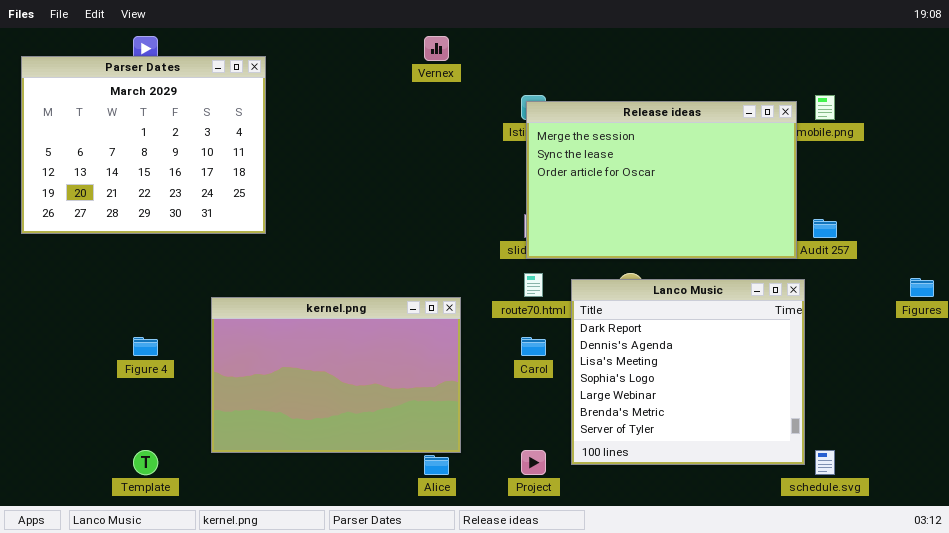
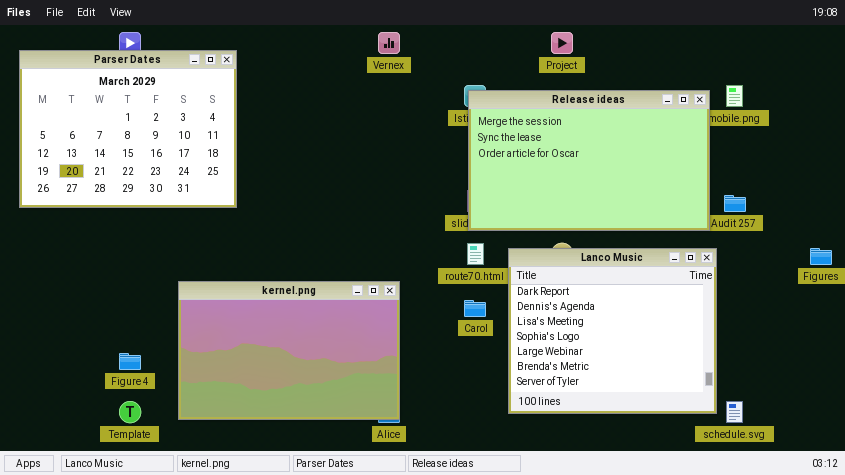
kernel.png: [211,297,461,453] -> [178,281,400,420], moved
Figure 4: [133,337,158,356] -> [119,353,141,370], moved
Project: [521,450,546,475] -> [551,32,573,54], moved

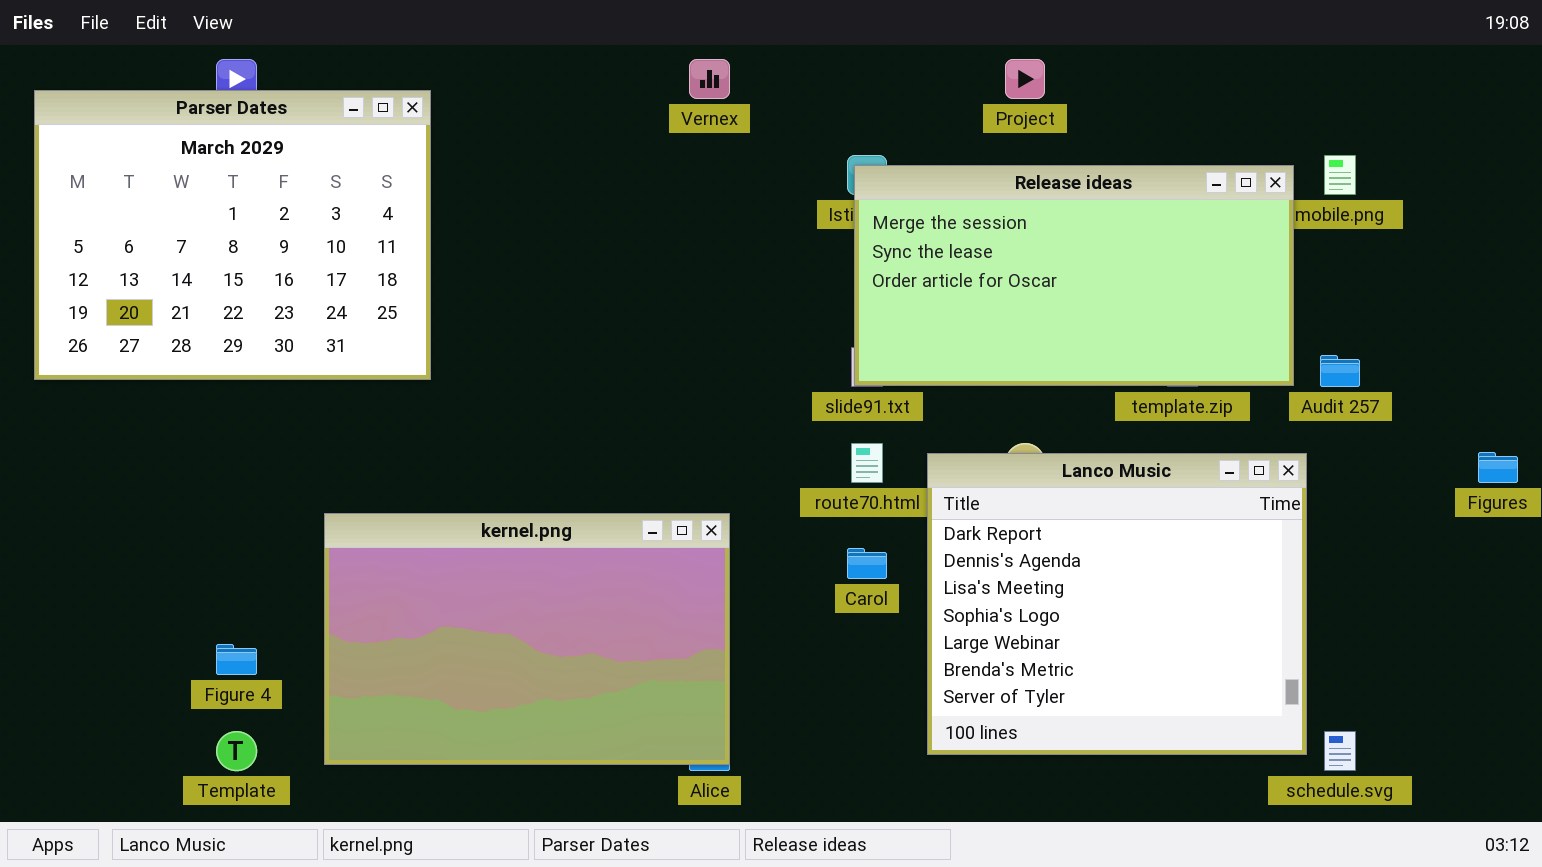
Release ideas: [468,90,710,231] -> [854,165,1294,386], resized

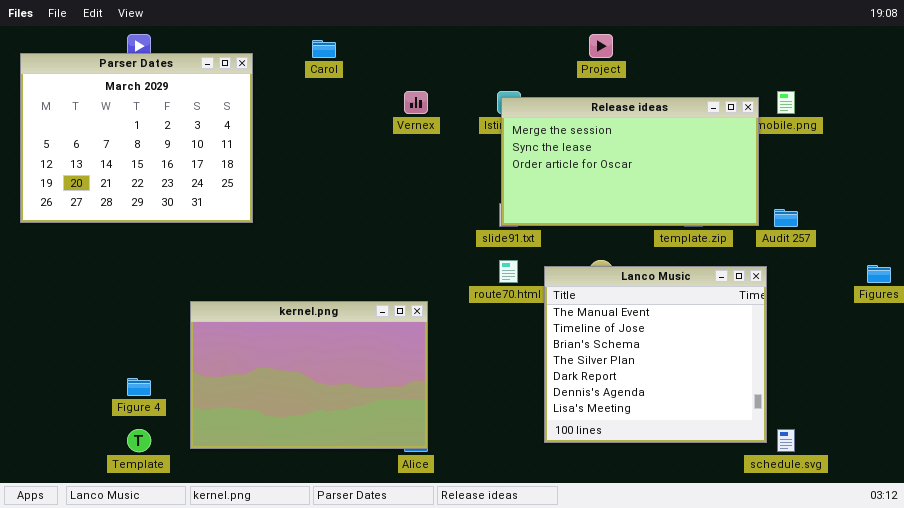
Vernex: [689,59,730,99] -> [404,91,428,114], moved
Lanco Music: [927,453,1307,755] -> [544,266,767,443], scrolled up 4 rows
Carol: [847,548,887,579] -> [312,40,336,58], moved

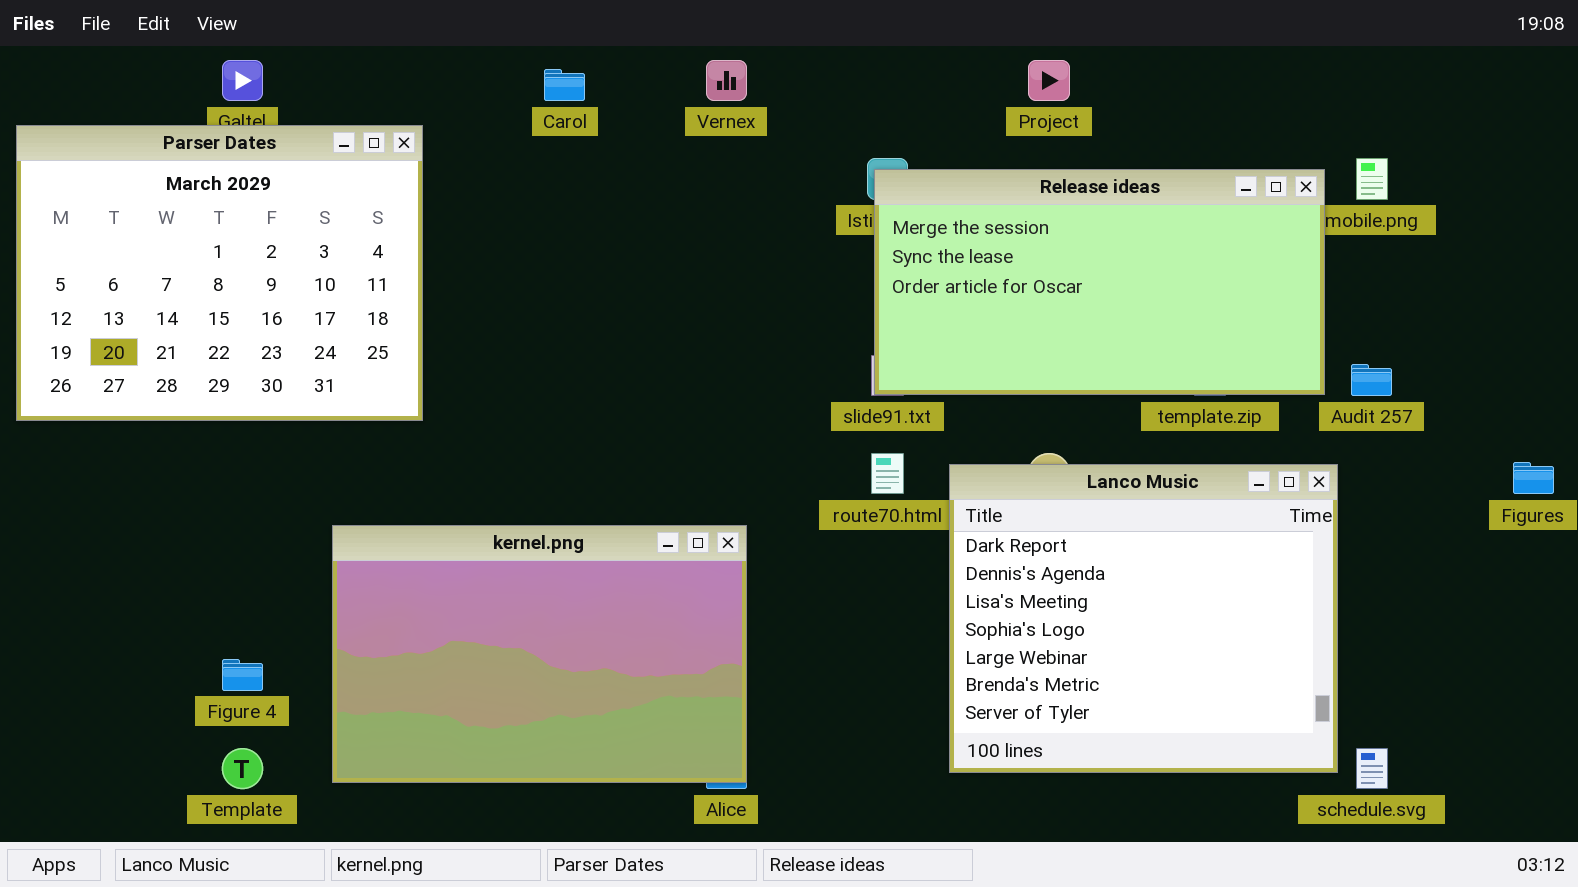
Parser Dates: [20,53,253,223] -> [16,125,423,421], moved
Vernex: [404,91,428,114] -> [706,60,747,101], moved
Lanco Music: [544,266,767,443] -> [949,464,1338,773], scrolled down 4 rows

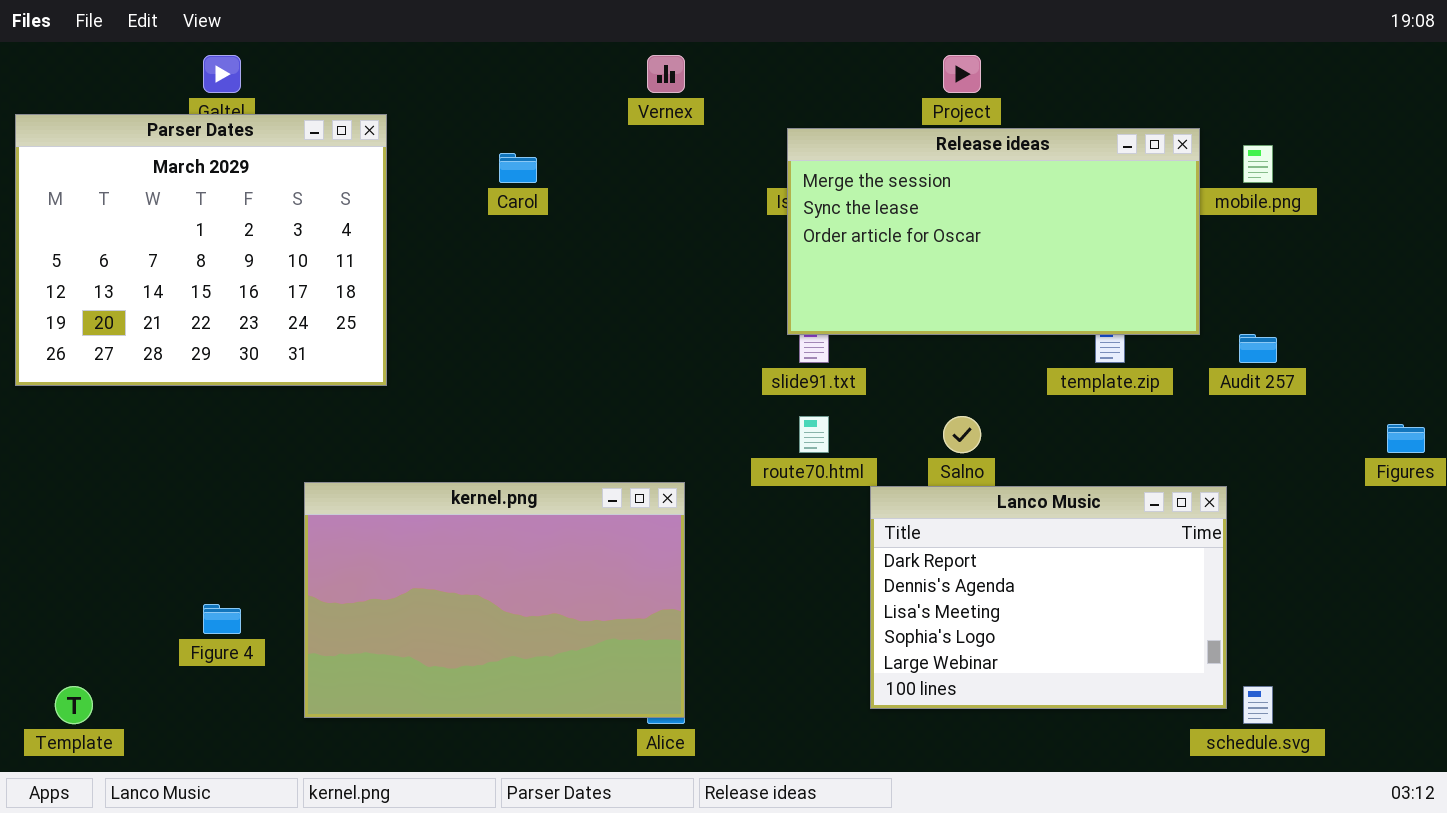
Carol: [544,69,585,101] -> [499,153,537,183], moved
Release ideas: [874,169,1325,395] -> [787,128,1200,335], moved
Lanco Music: [949,464,1338,773] -> [870,486,1227,709], resized
Template: [222,748,263,789] -> [55,686,93,724], moved

